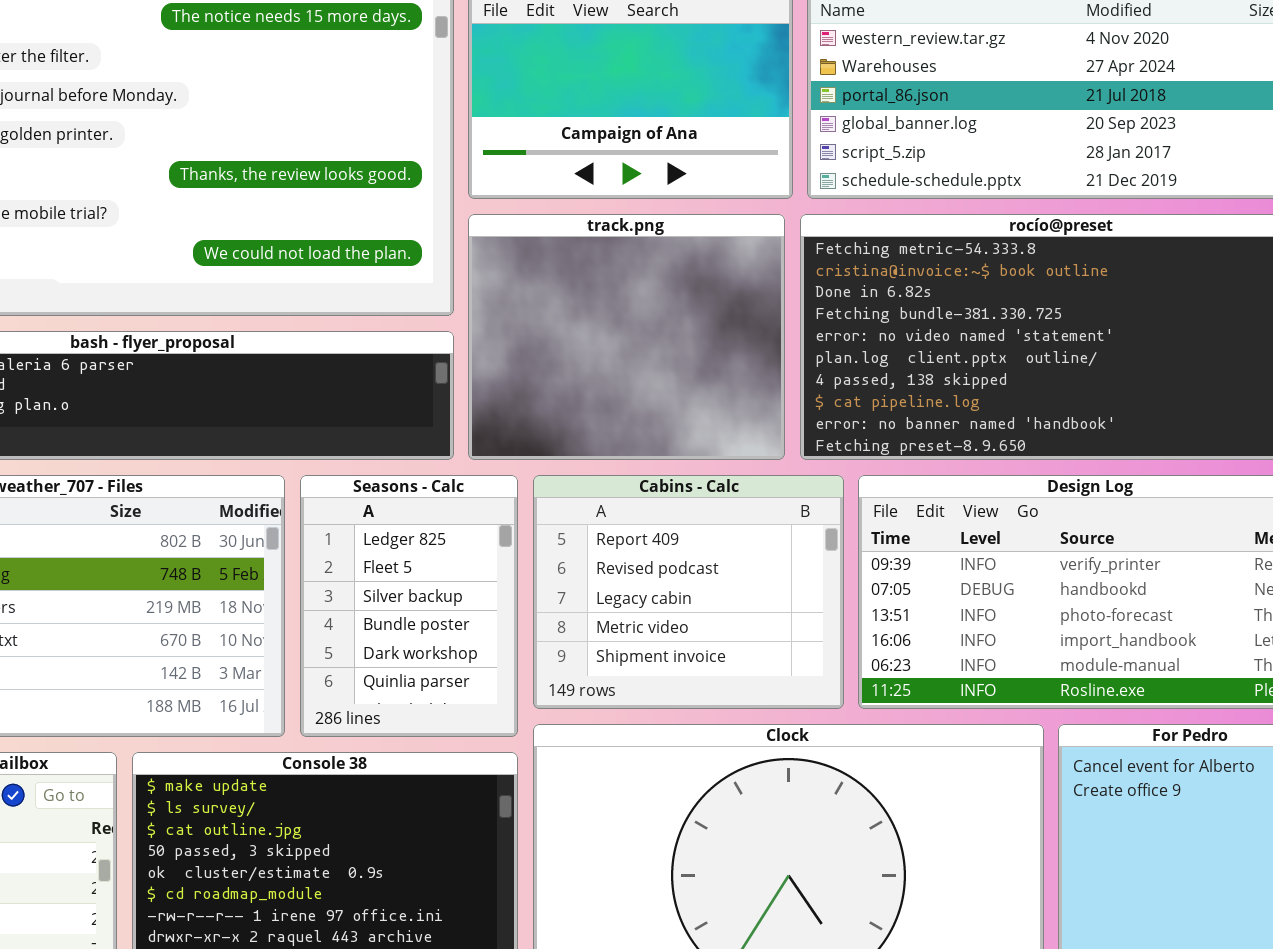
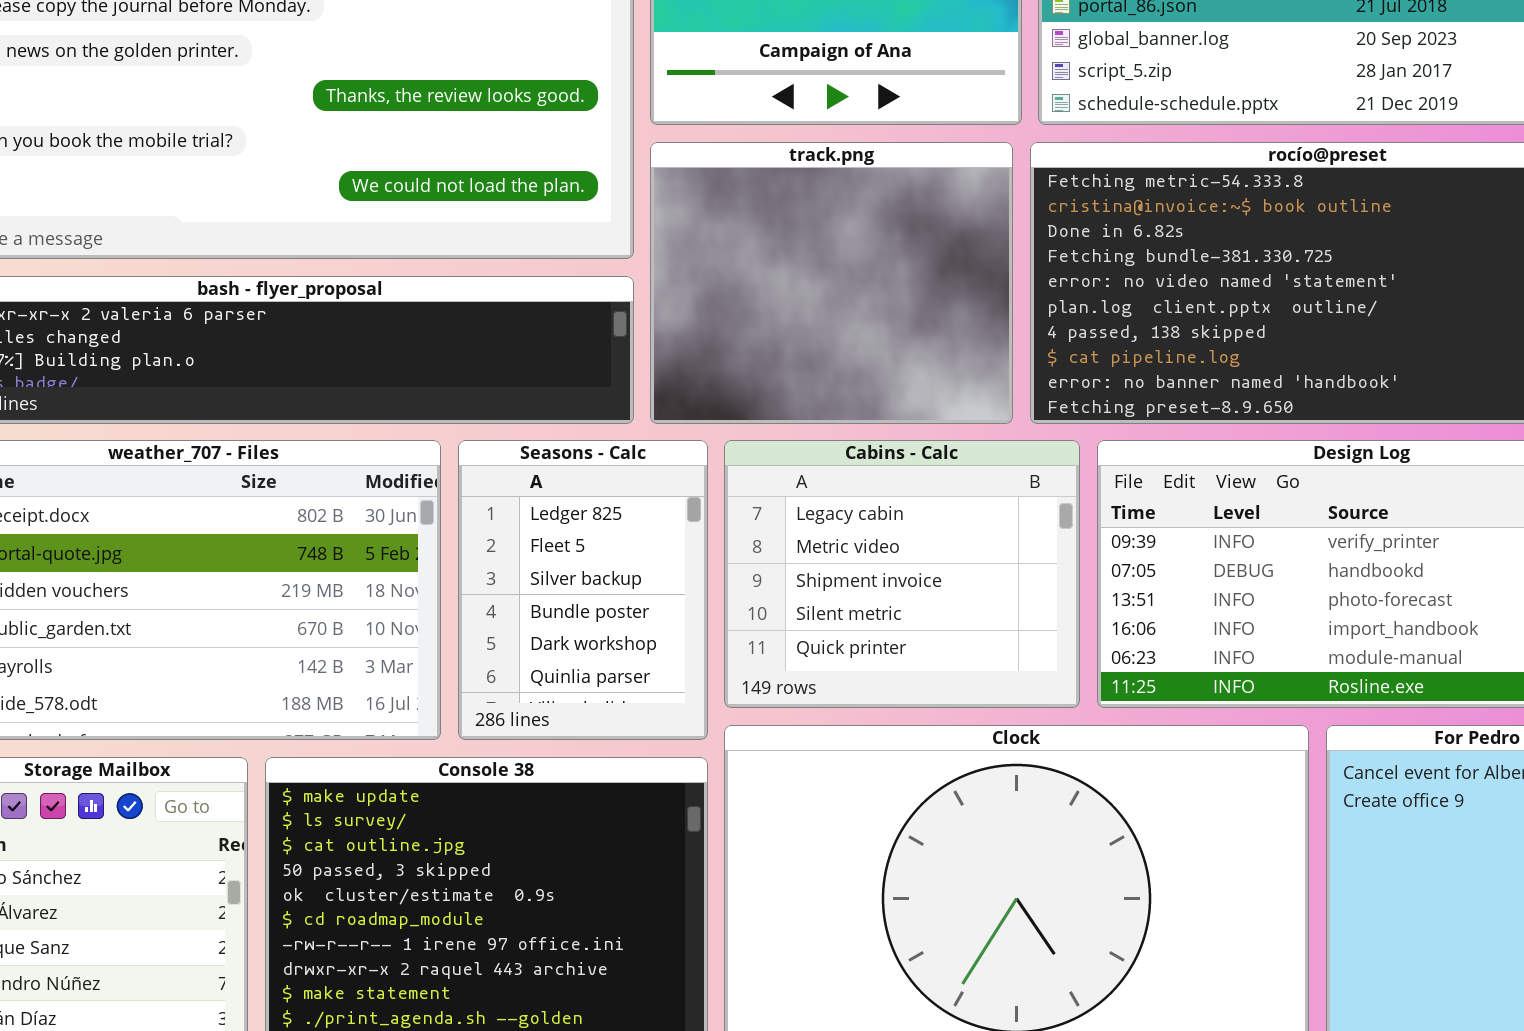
Cabins - Calc: [533,475,844,709] -> [724,440,1080,708], scrolled down 2 rows

